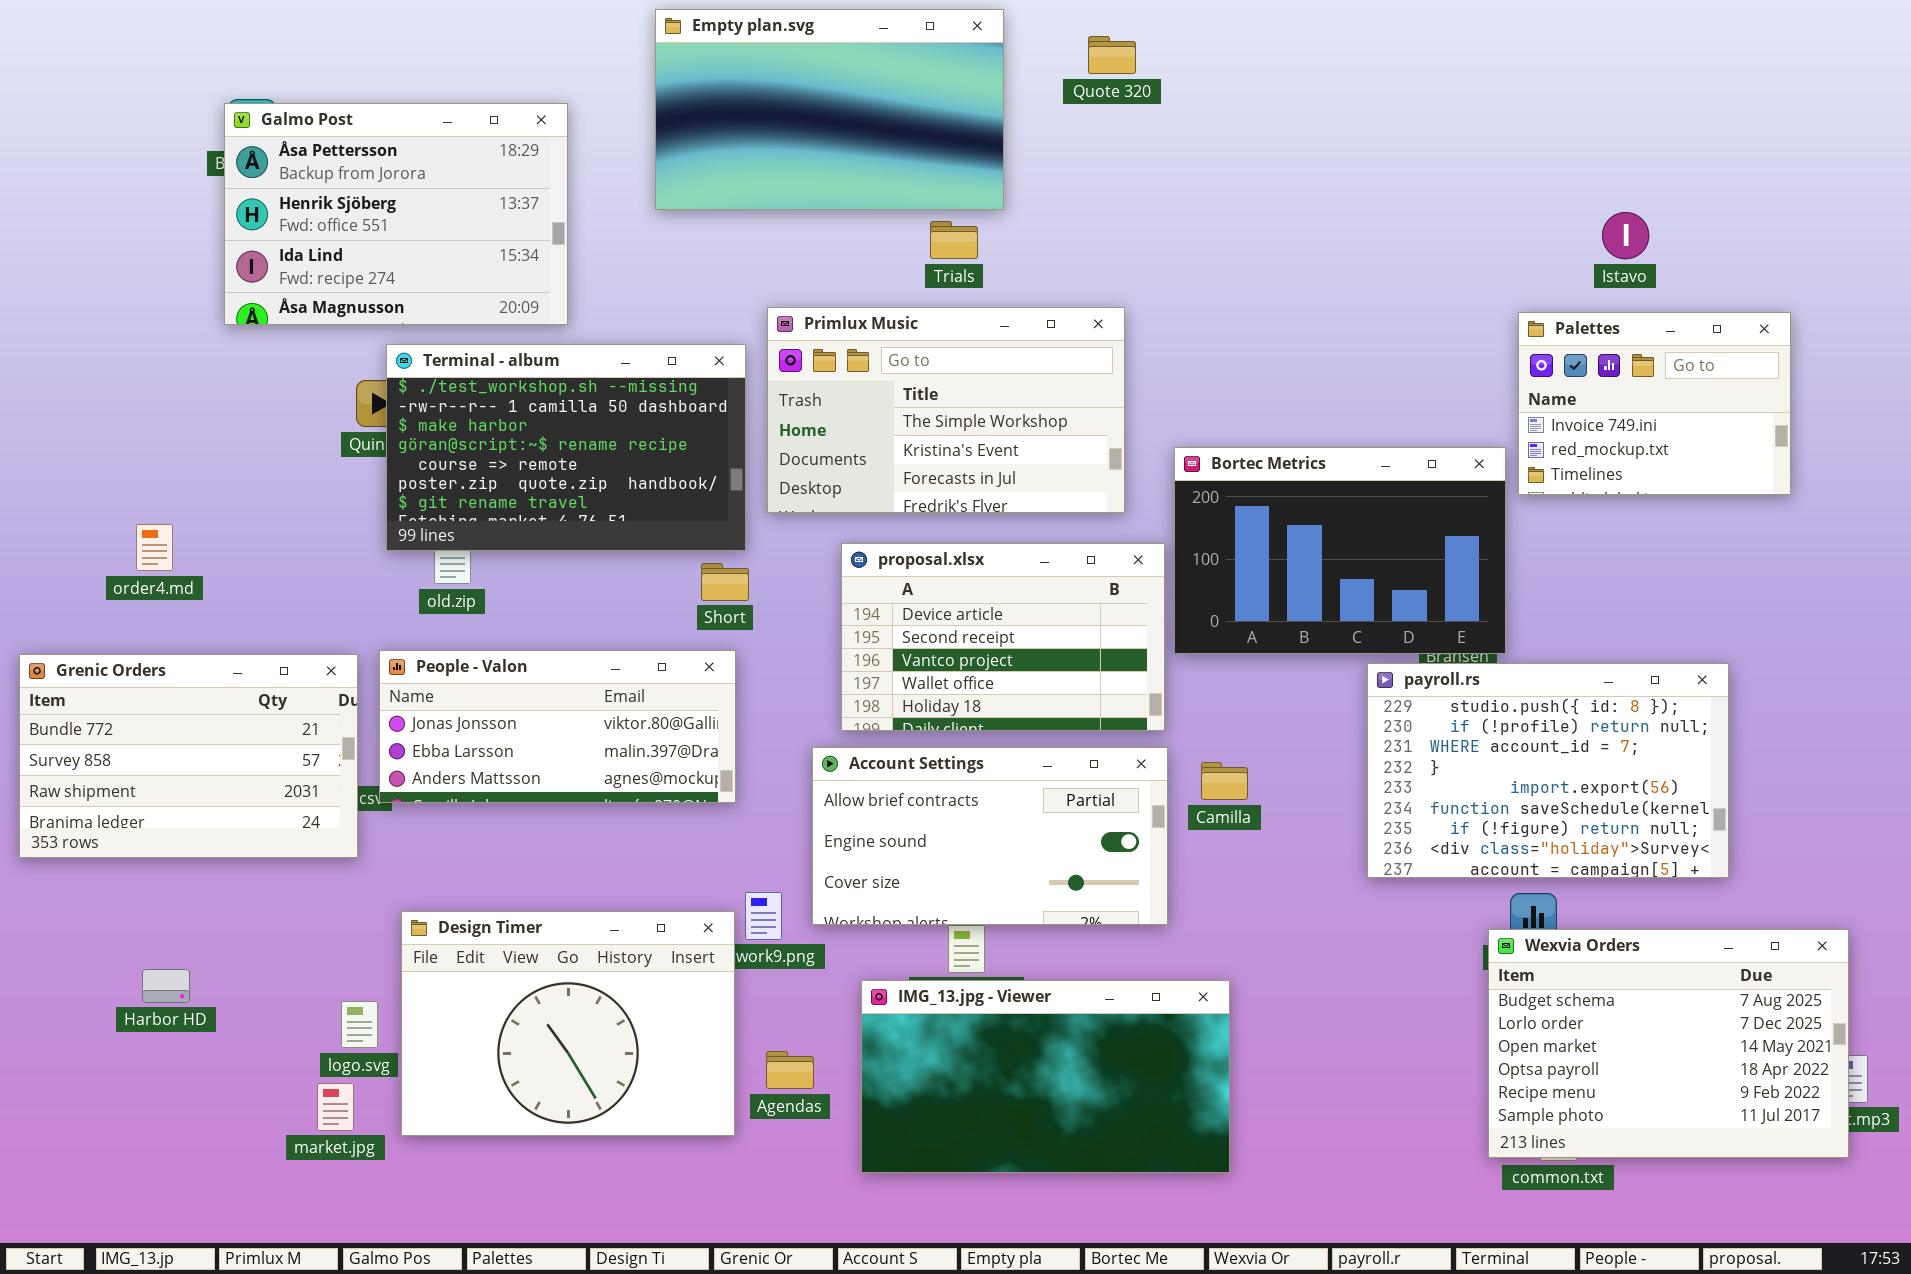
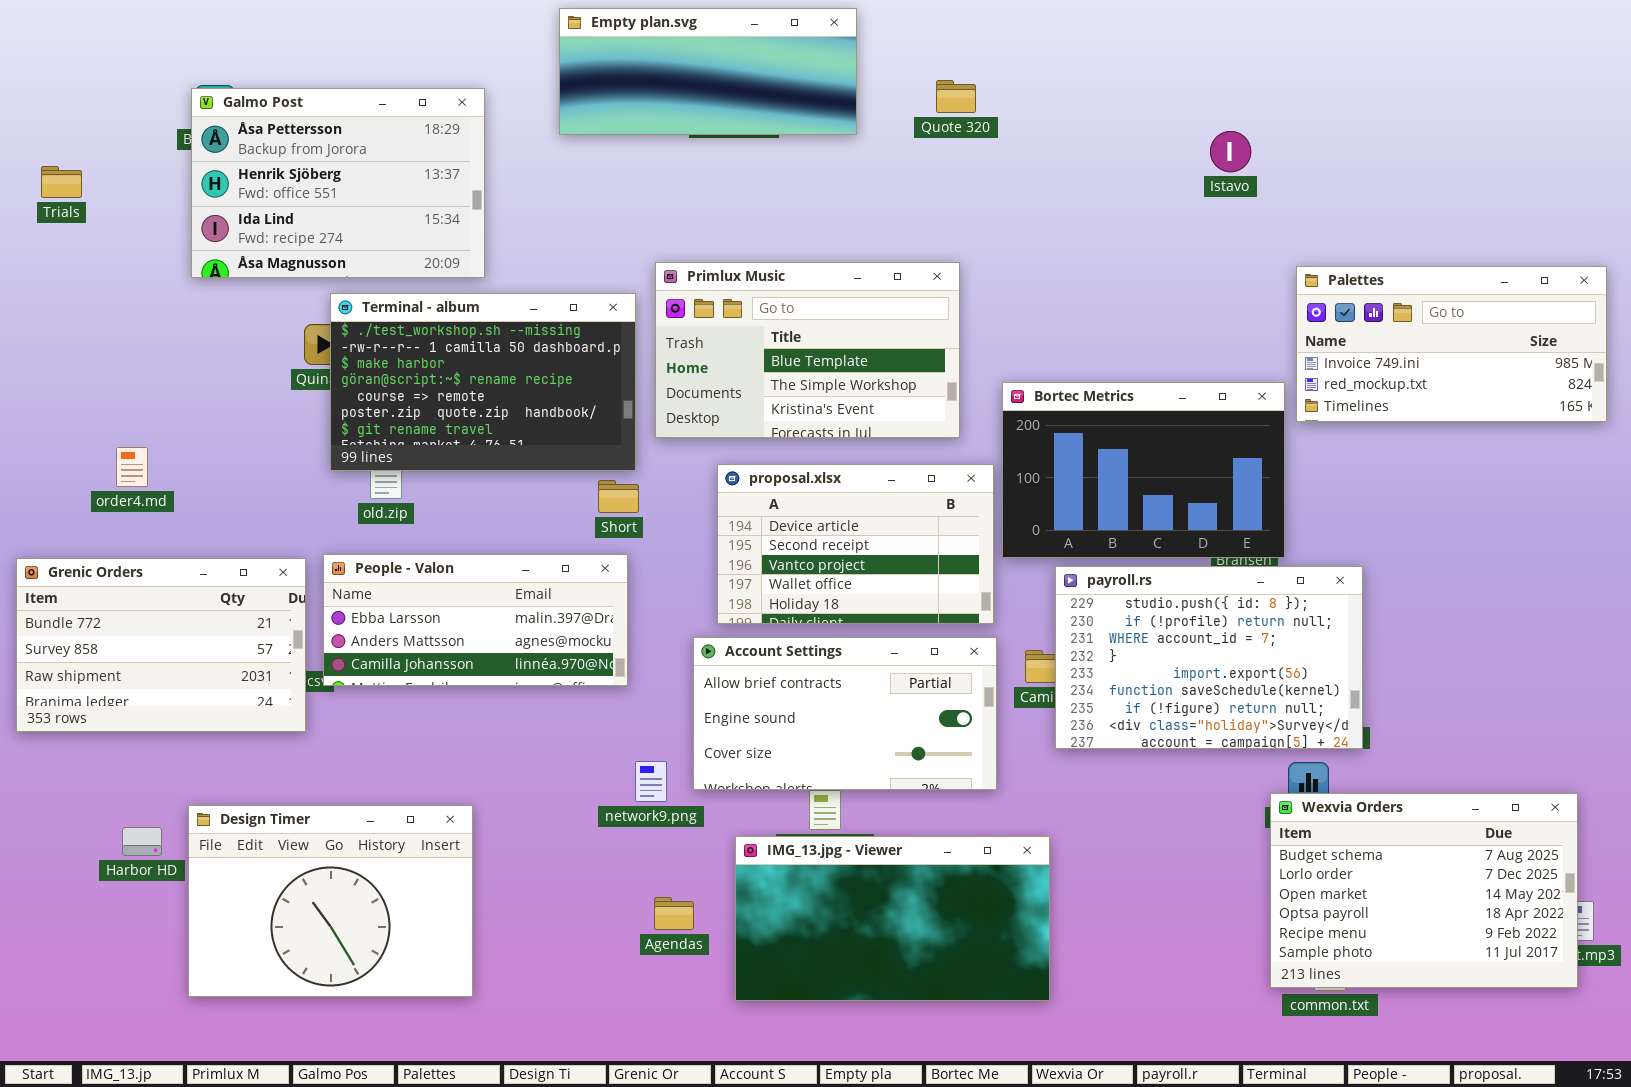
Empty plan.svg: [655,9,1004,210] -> [559,8,857,135], resized
Quote 320: [1088,36,1136,74] -> [936,80,976,113], moved
Istavo: [1602,212,1649,259] -> [1210,131,1251,172], moved
Trials: [930,221,978,259] -> [41,166,82,198], moved
Primlux Music: [767,307,1125,513] -> [655,262,960,438], scrolled up 1 row
Palettes: [1518,312,1791,495] -> [1296,266,1607,422], resized
People - Valon: [379,650,736,803] -> [323,554,628,686], scrolled down 1 row
payroll.rs: [1367,663,1729,878] -> [1055,566,1363,749], moved
Design Timer: [401,911,735,1136] -> [188,805,473,997], moved

